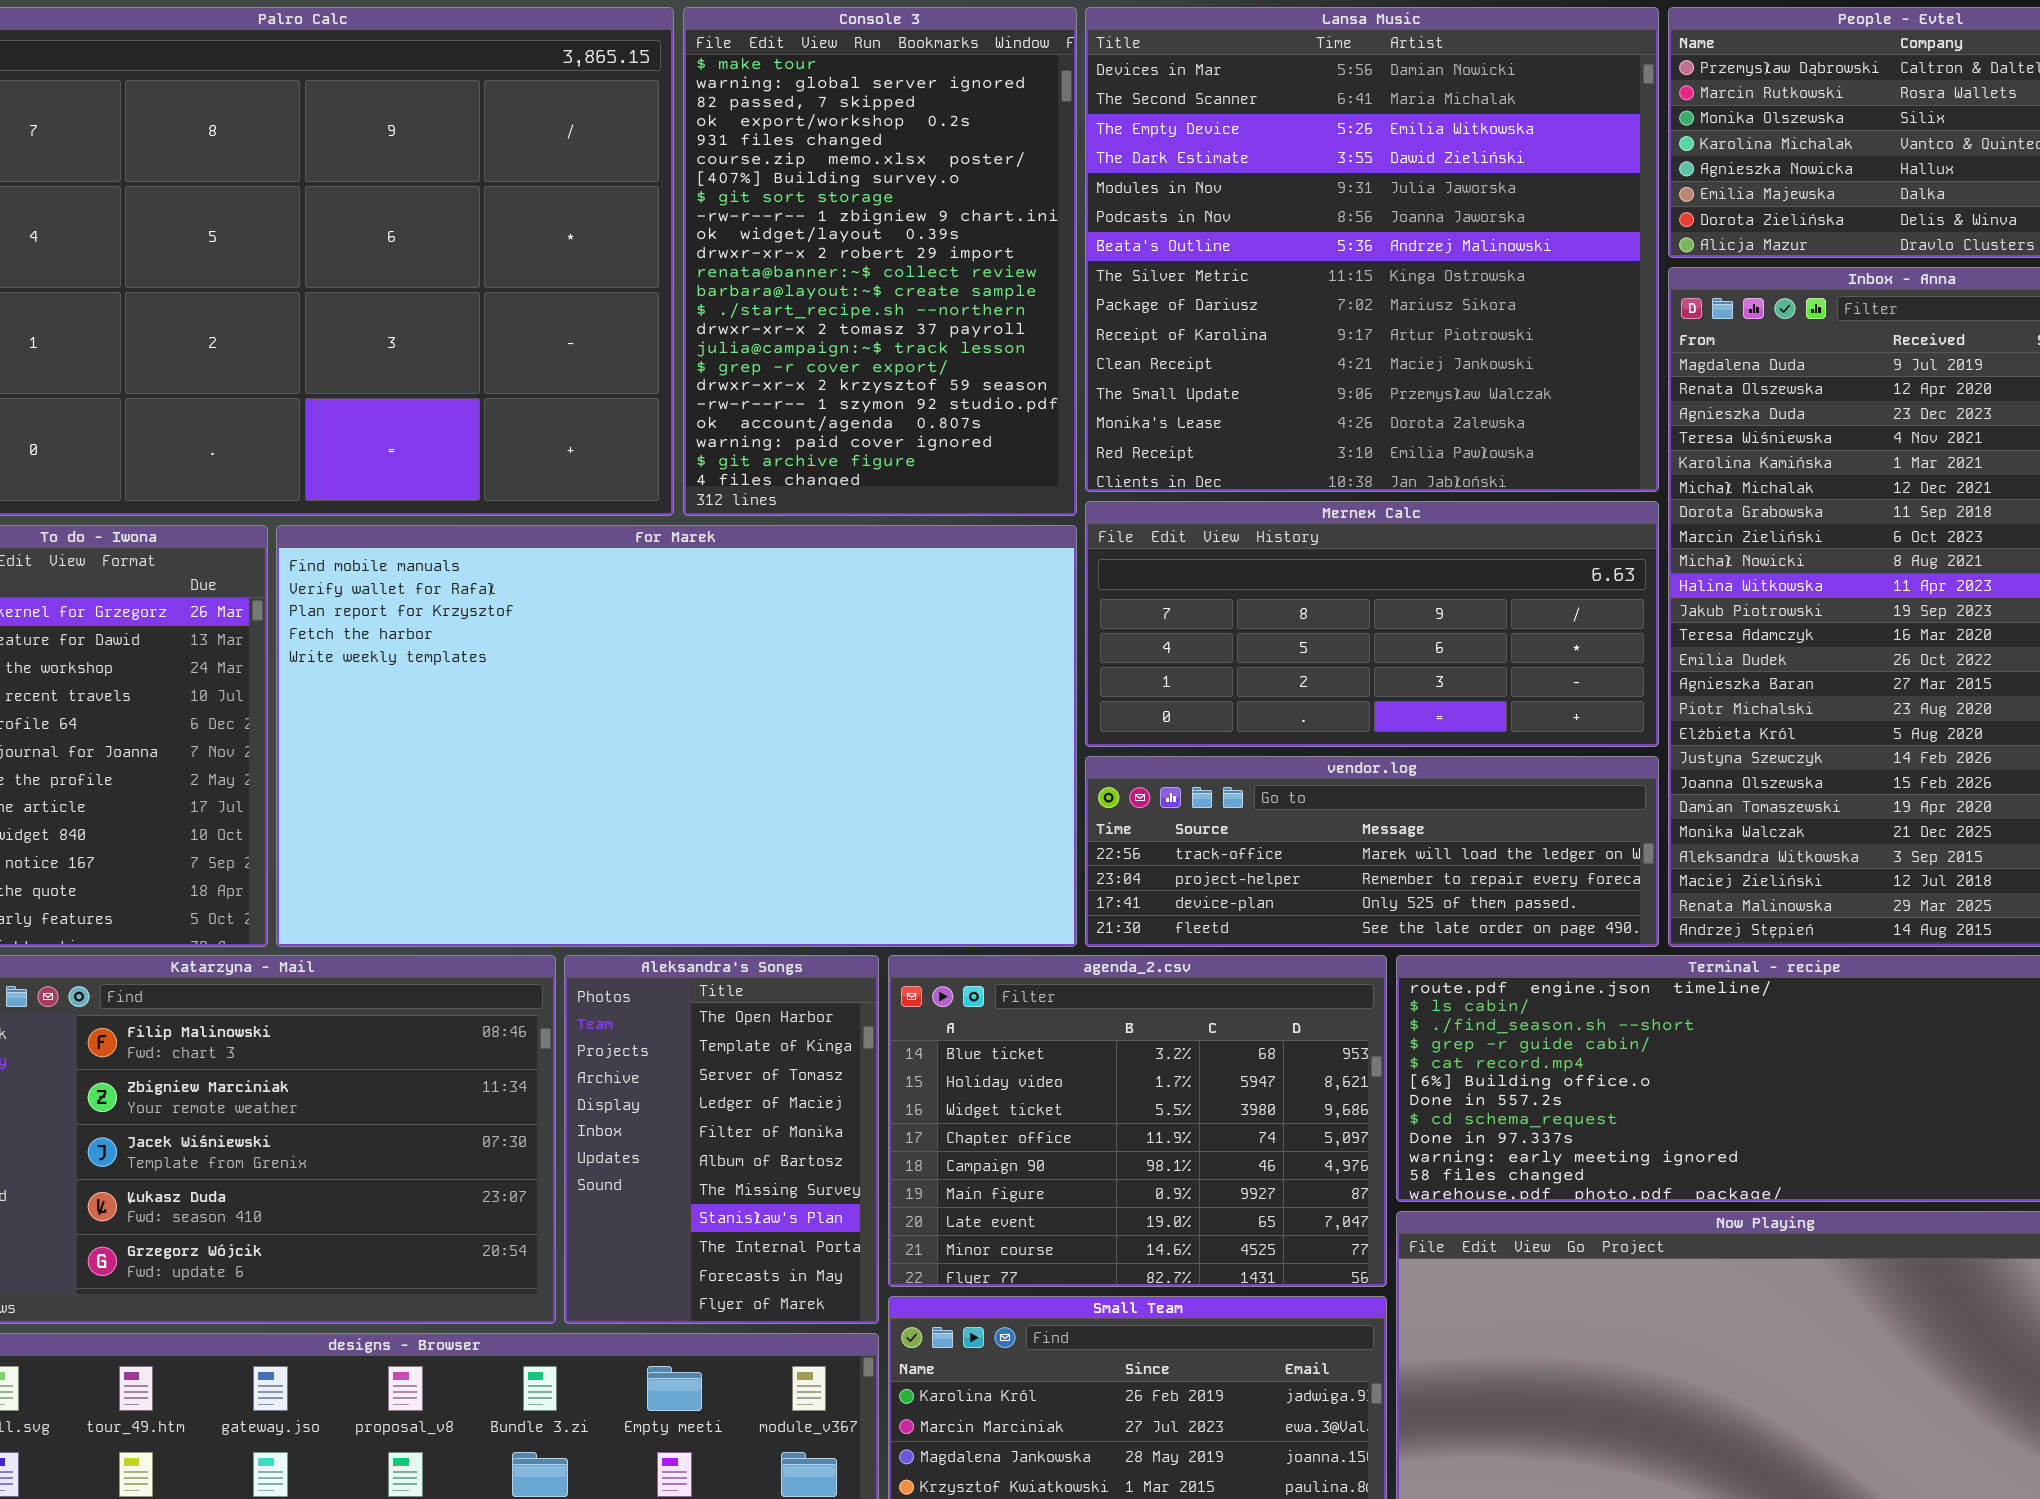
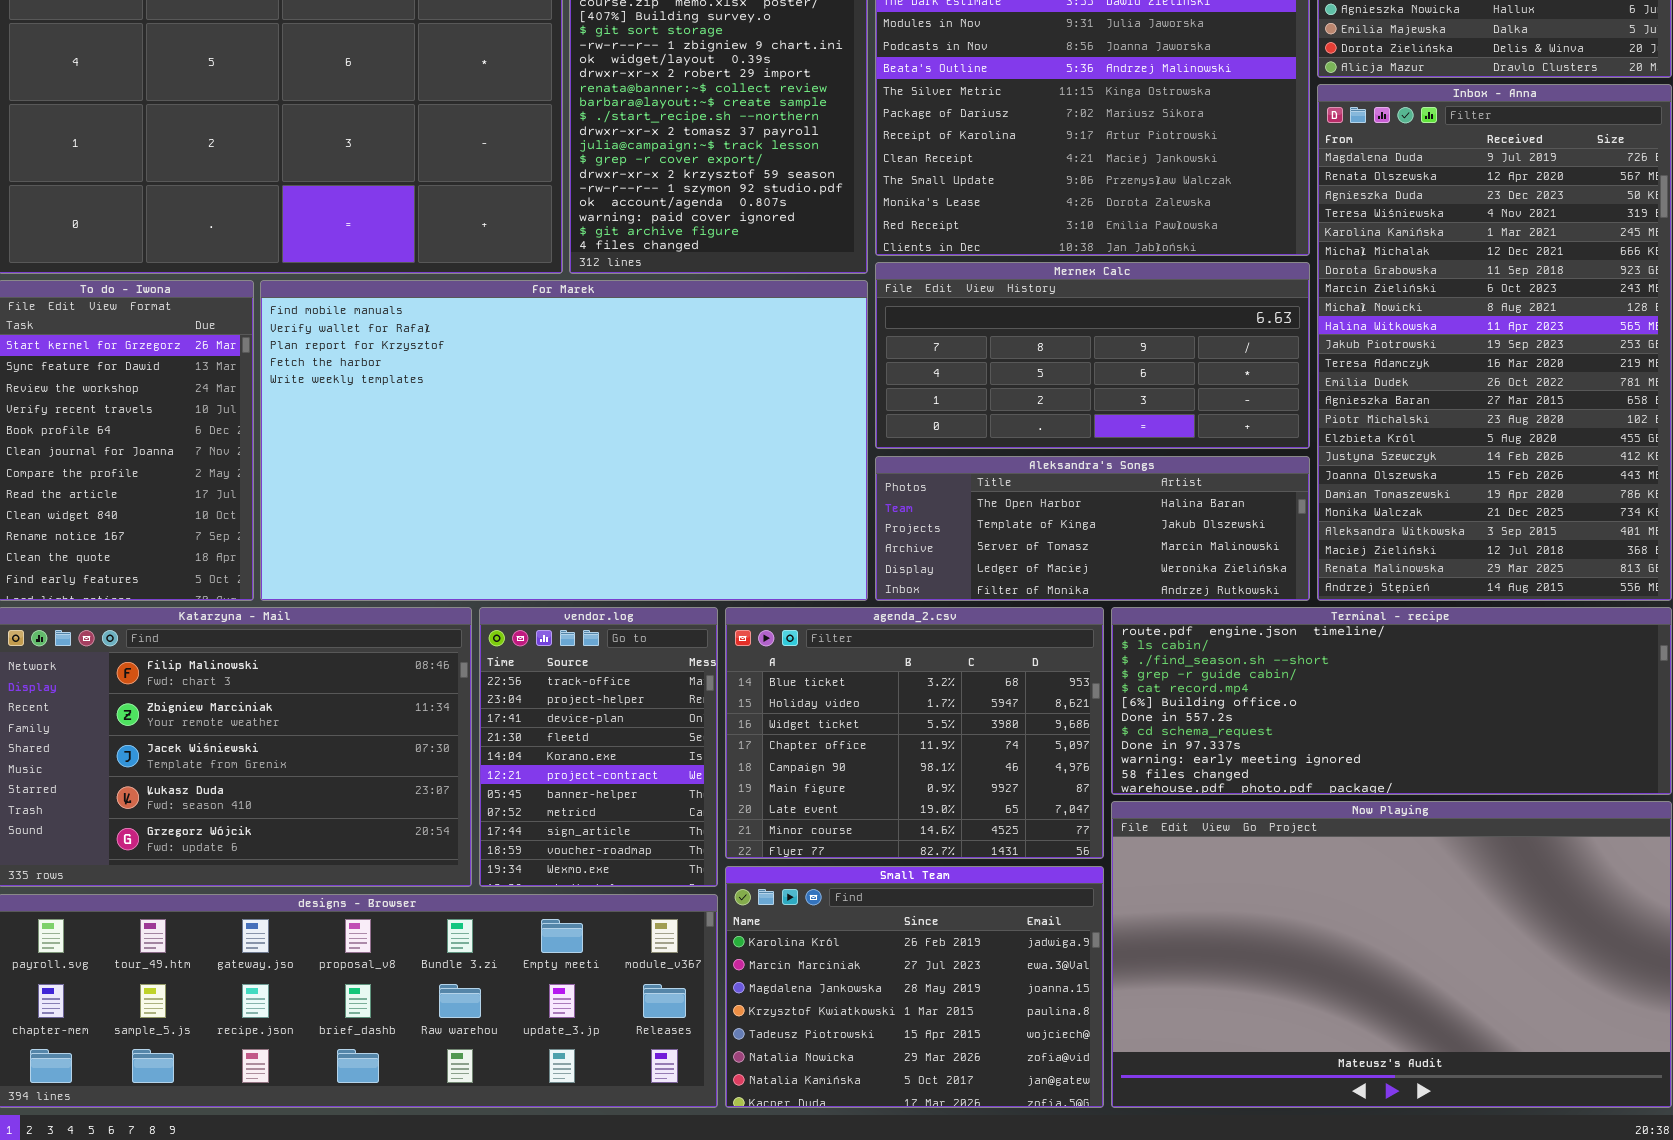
vendor.log: [1085,756,1659,947] -> [479,607,718,887], moved, resized
Aleksandra's Songs: [564,955,879,1324] -> [875,456,1310,601], moved, resized

